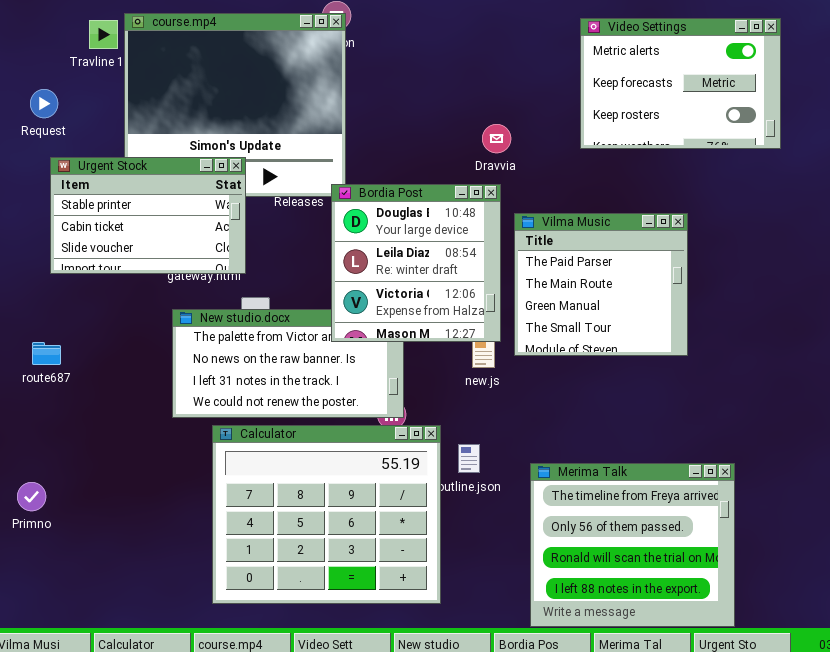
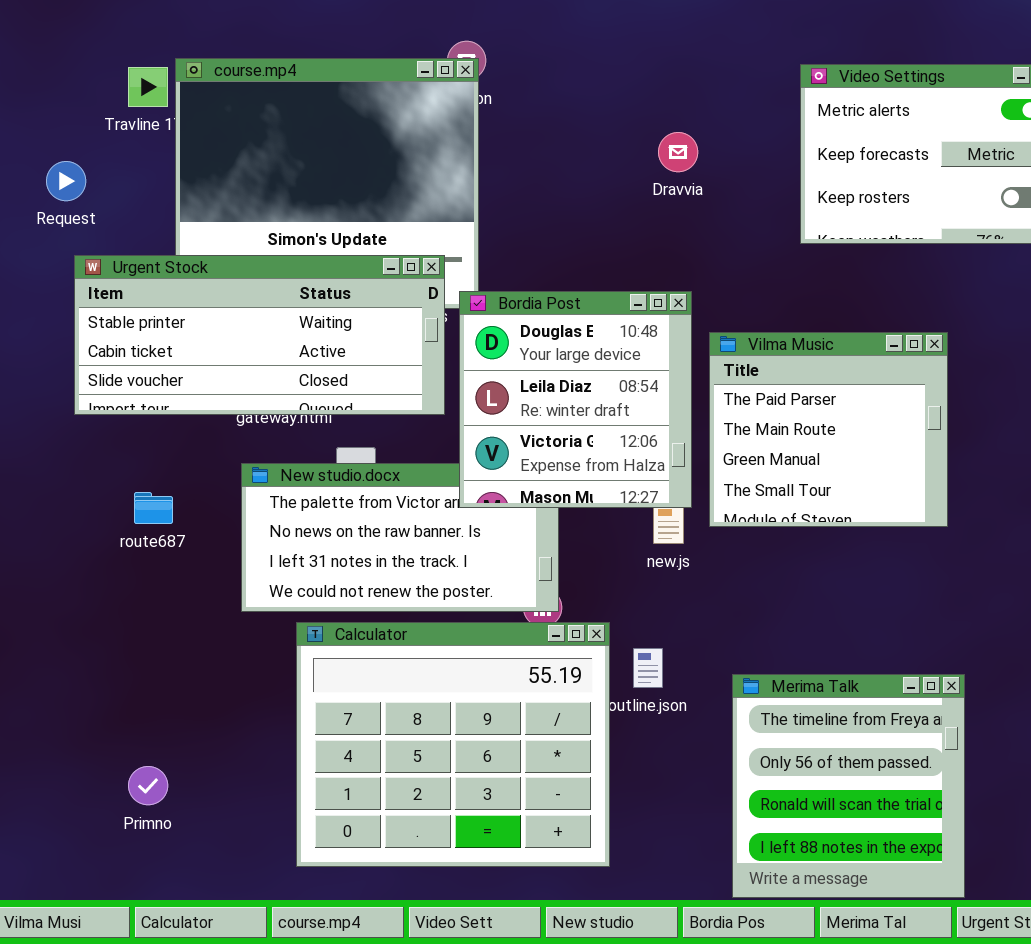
Dravvia: [482,124,511,153] -> [658,132,698,172], moved
Urgent Stock: [50,157,246,274] -> [74,255,445,415], resized
route687: [32,342,61,365] -> [134,492,173,524], moved
Merima Talk: [530,463,735,627] -> [732,674,965,898], resized
Primno: [17,482,46,511] -> [128,766,168,805], moved

